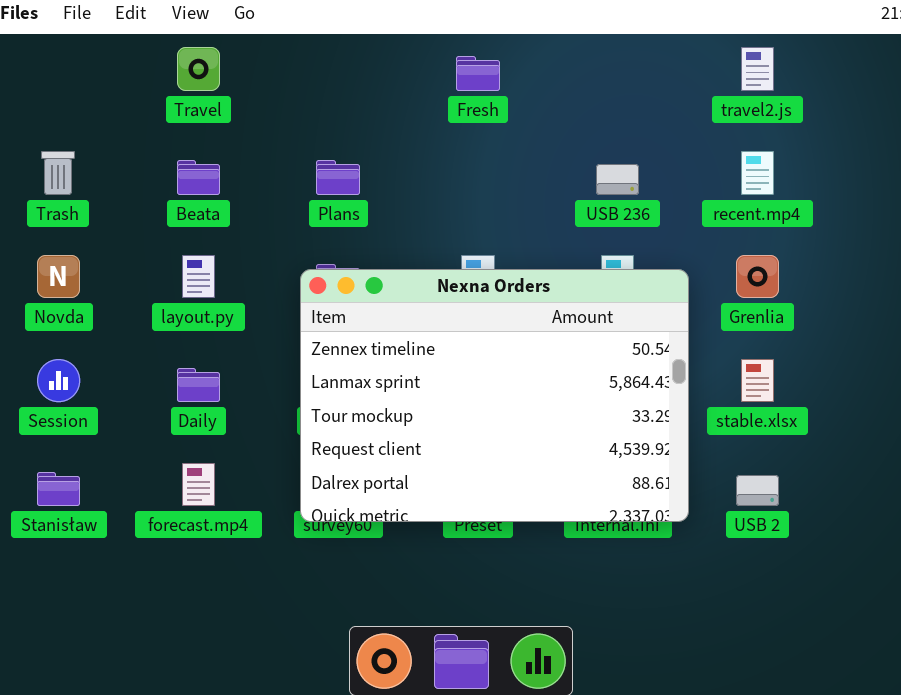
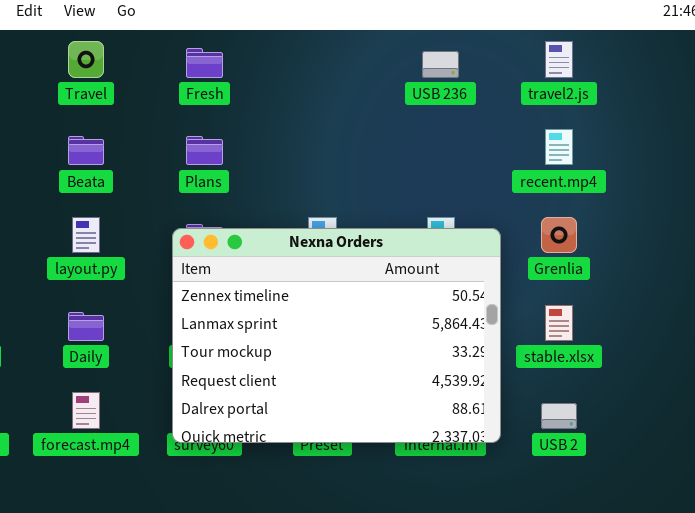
Fresh: [456,56,500,91] -> [186,48,223,78], moved
USB 236: [596,164,639,195] -> [422,51,459,78], moved

